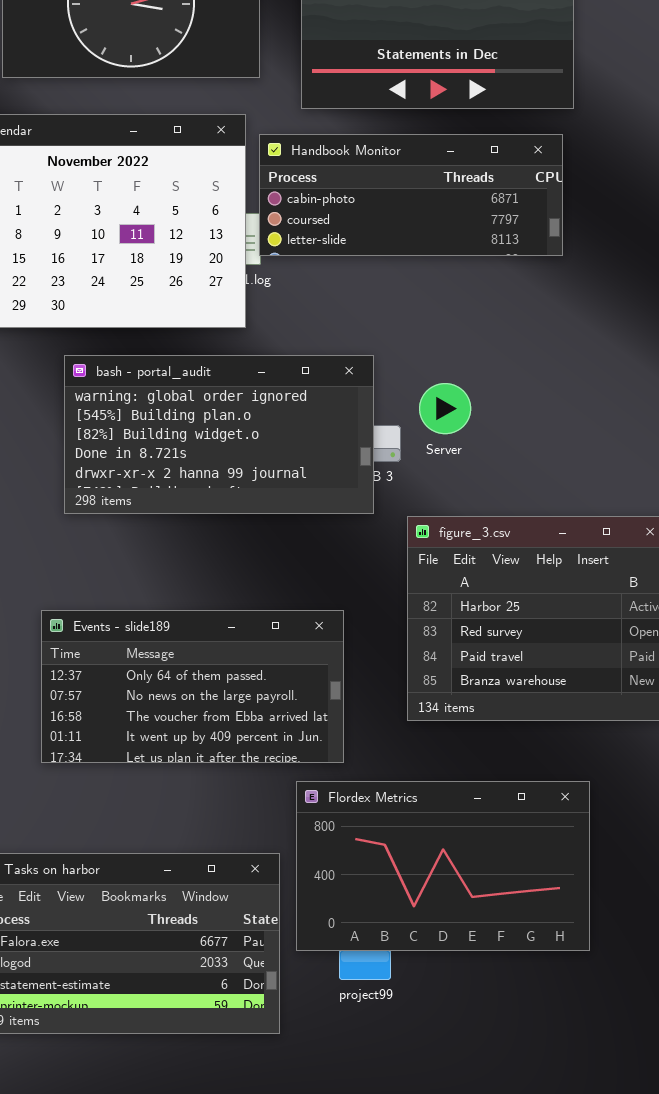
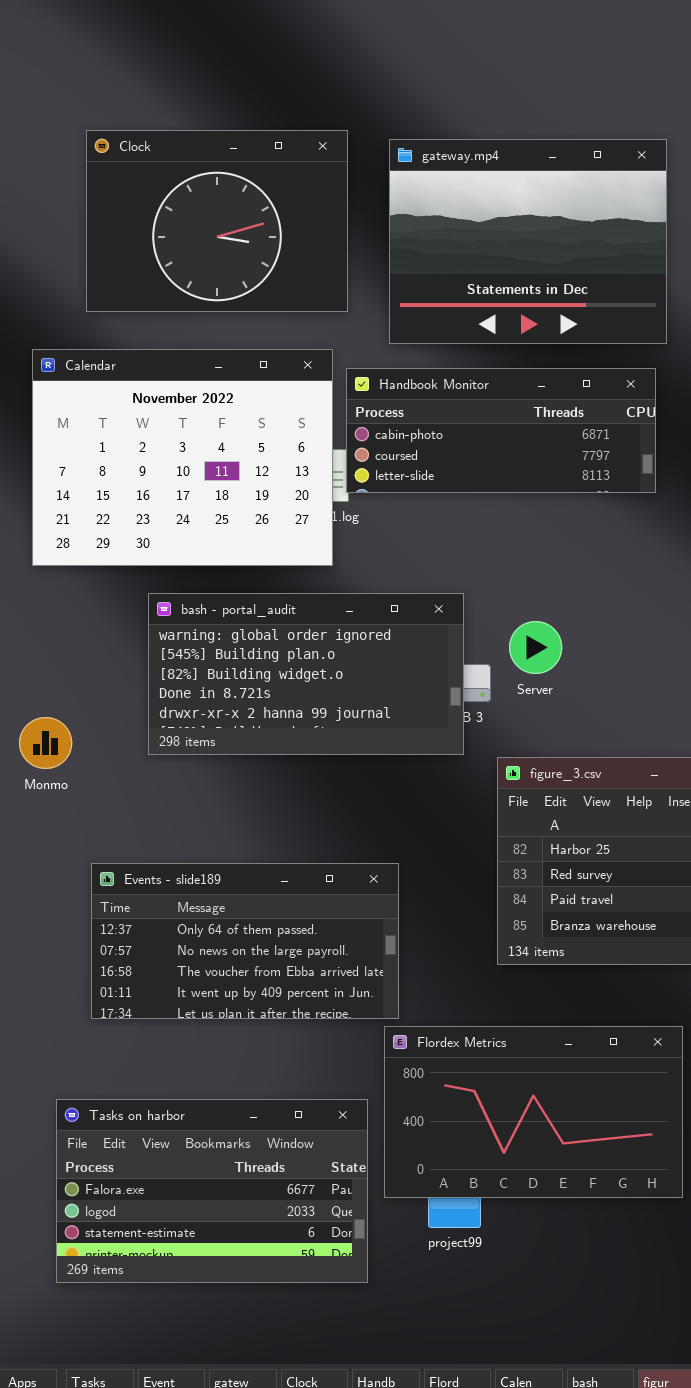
Events - slide189: [41,610,344,763] -> [91,863,399,1019], moved

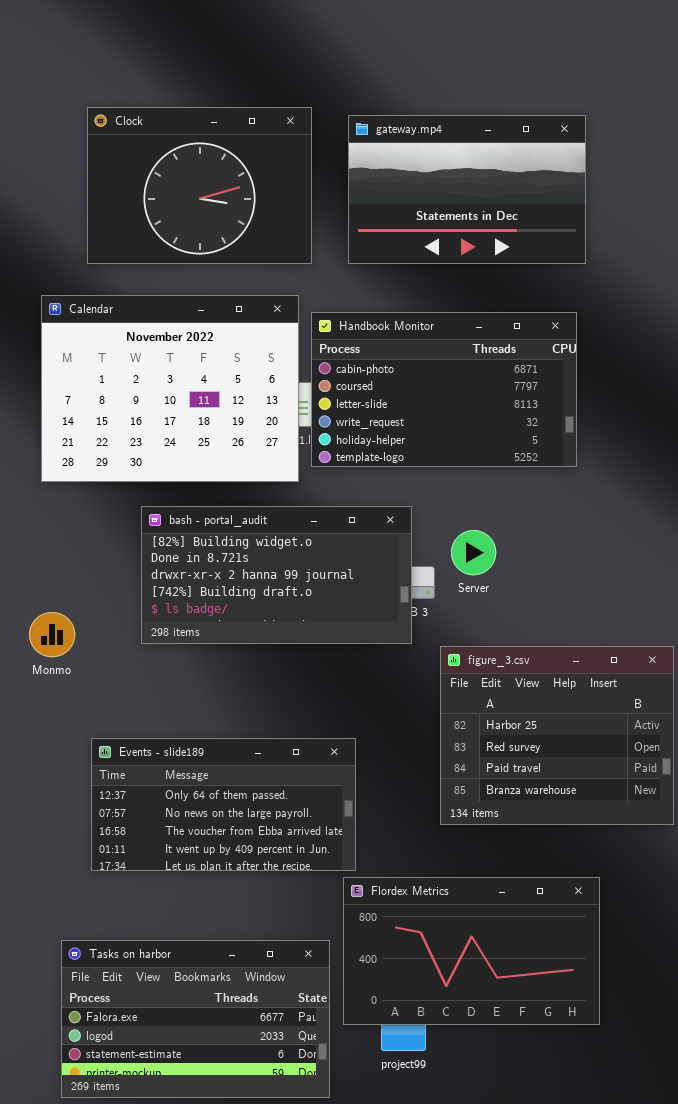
gateway.mp4: [389,139,667,344] -> [348,115,586,264], resized
Handbook Monitor: [346,368,656,493] -> [311,312,577,467], resized
bash - portal_audit: [148,593,464,755] -> [141,506,412,644], scrolled down 2 rows

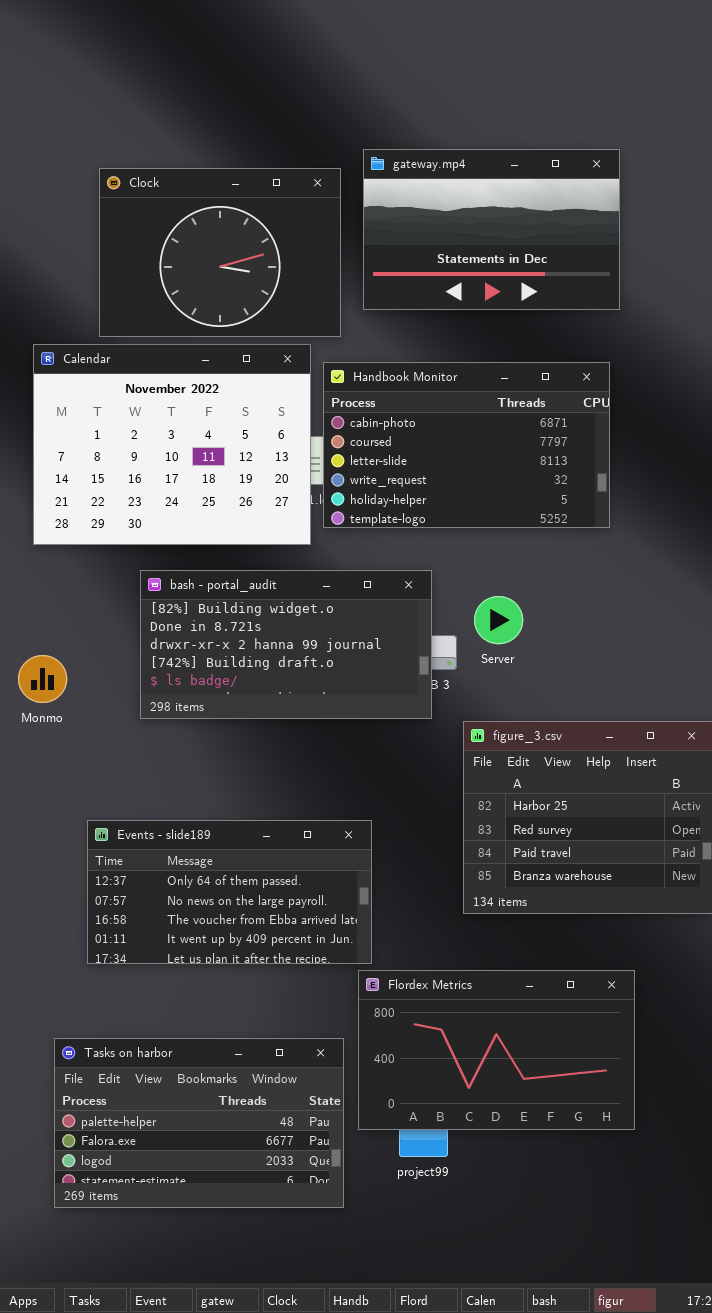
Clock: [87,107,312,264] -> [99,168,341,337], moved
Monmo: [29,612,75,657] -> [18,655,67,703], moved
Tasks on harbor: [61,940,330,1098] -> [54,1038,344,1208], scrolled up 1 row

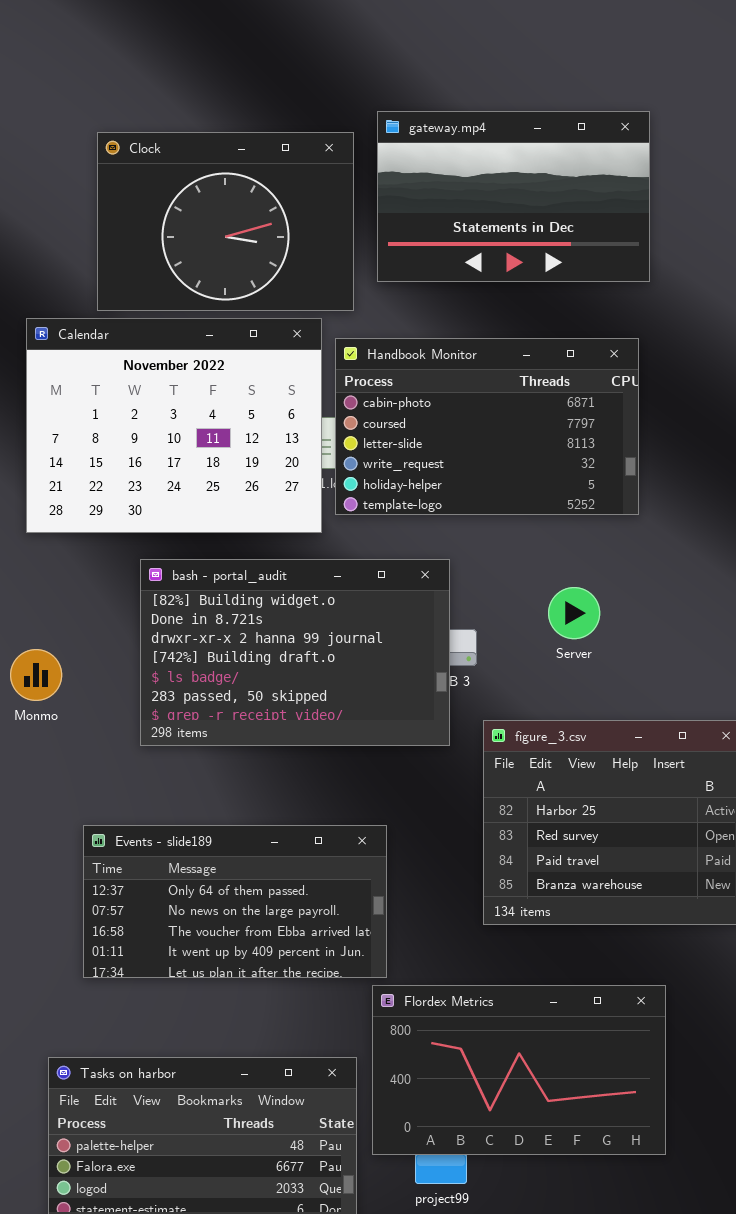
bash - portal_audit: [140,570,432,719] -> [140,559,450,746], resized
Server: [474,596,523,644] -> [548,587,600,639], moved

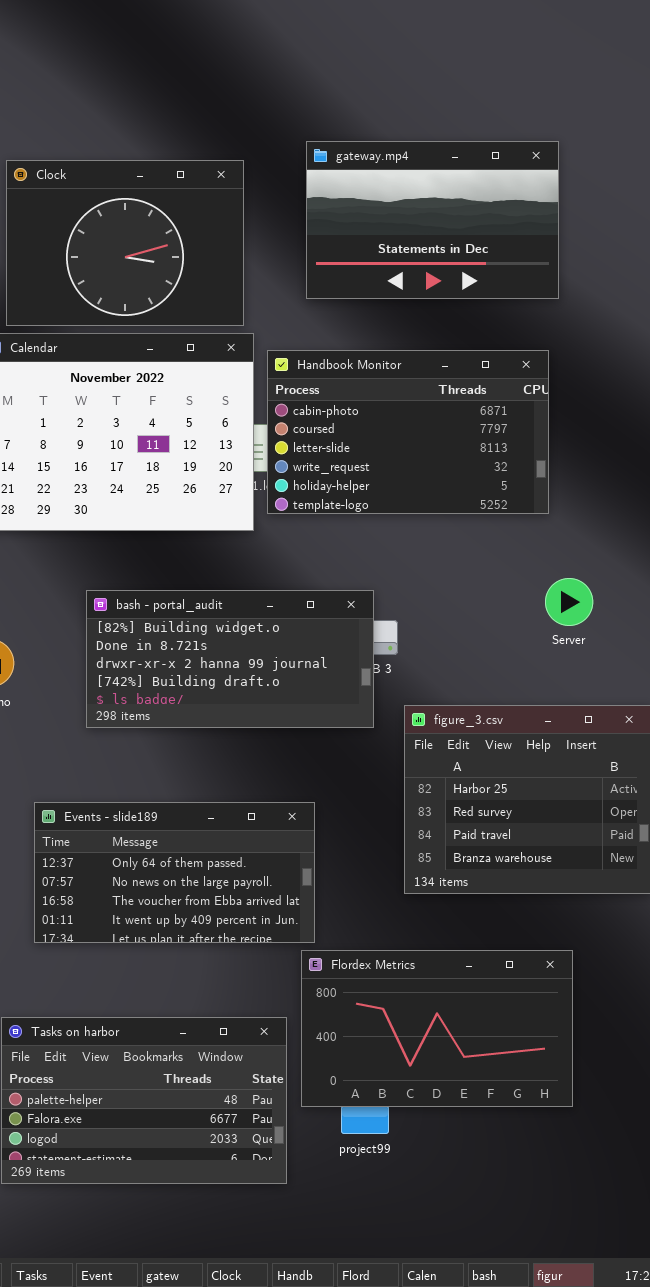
Clock: [97,132,354,311] -> [6,160,244,326], moved
bash - portal_audit: [140,559,450,746] -> [86,590,374,728], resized
Server: [548,587,600,639] -> [545,578,593,626], moved

